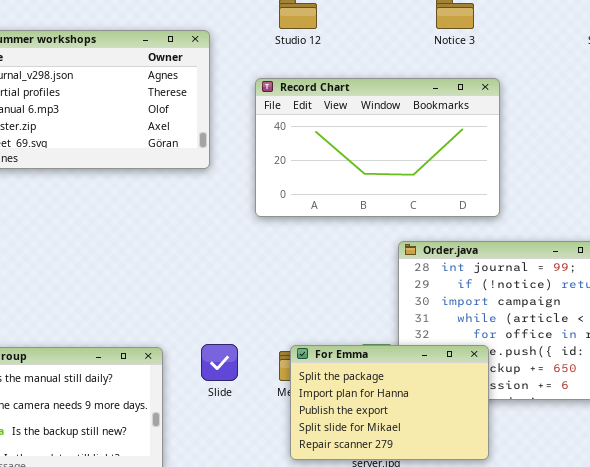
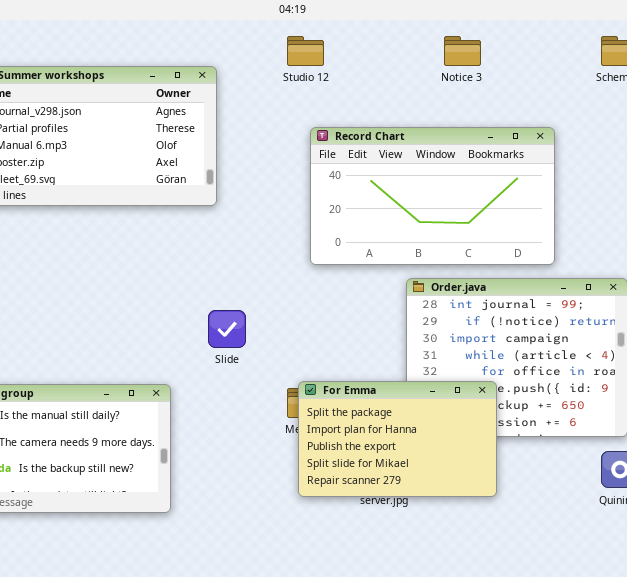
Record Chart: [255,78,500,217] -> [310,127,555,265], moved
Slide: [201,344,238,381] -> [208,310,246,348], moved

